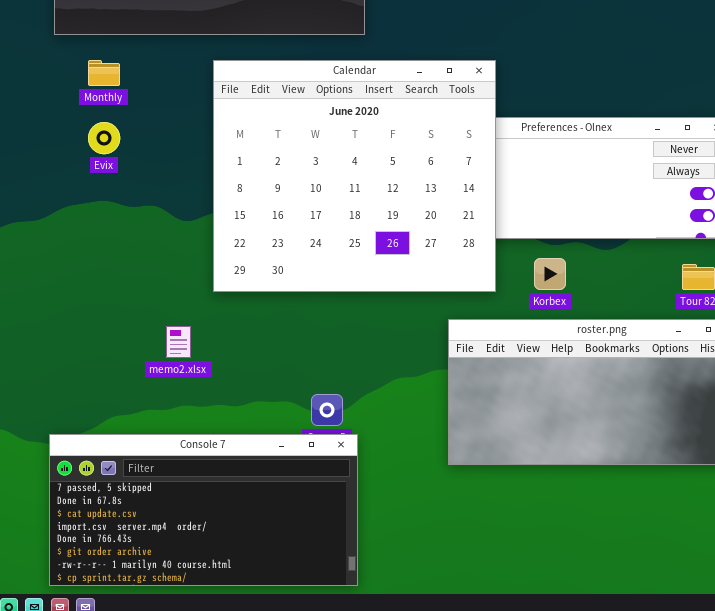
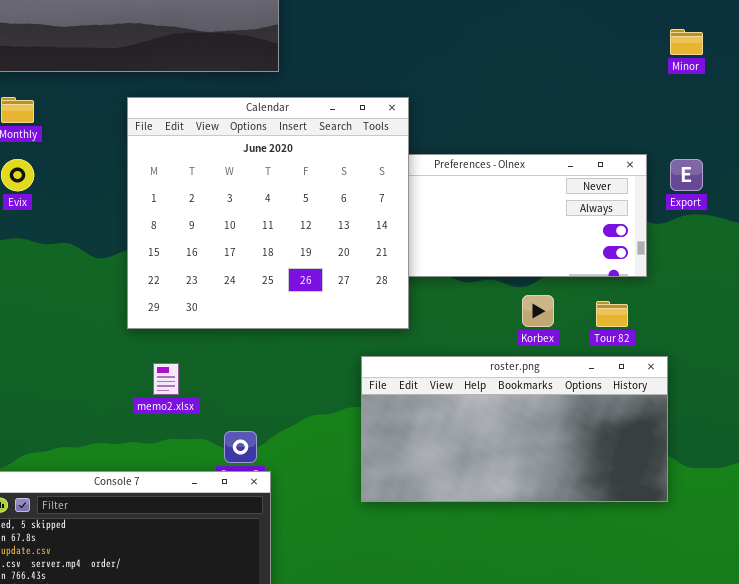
Korbex: [534,258,566,290] -> [522,295,554,327], moved
memo2.xlsx: [166,326,191,358] -> [153,363,179,395], moved

